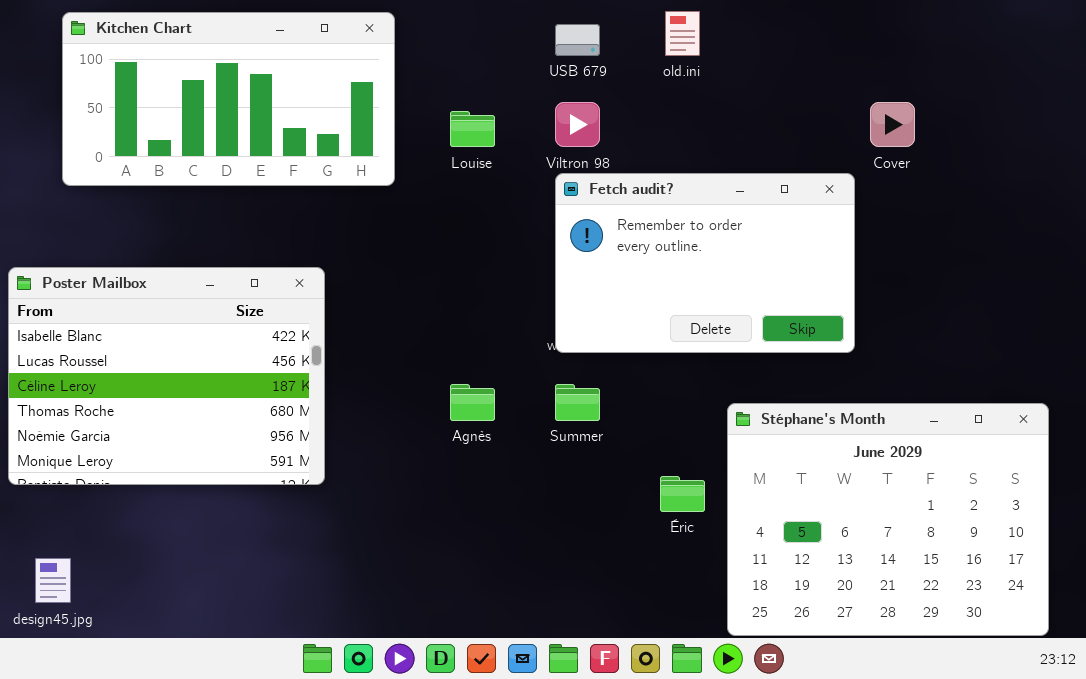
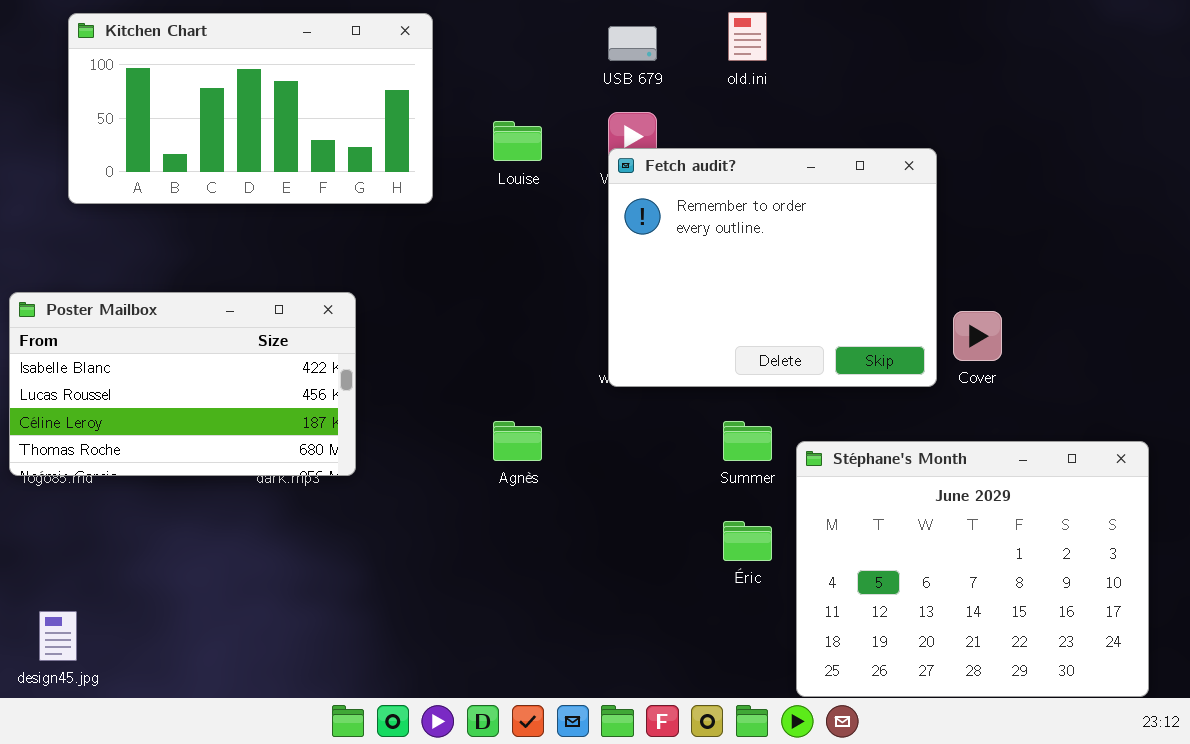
Cover: [870,102,915,147] -> [953,311,1002,361], moved
Fetch audit?: [555,173,855,353] -> [608,148,937,387], resized
Poster Mailbox: [8,267,325,485] -> [9,292,356,476], resized
Summer: [555,384,600,421] -> [723,421,772,461], moved

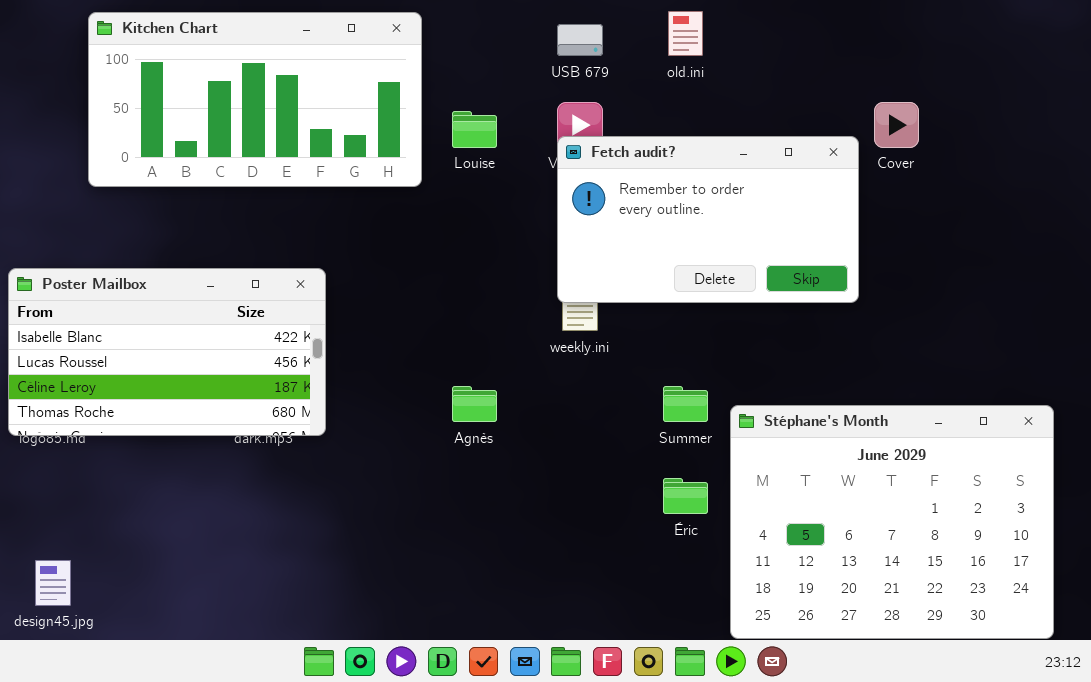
Kitchen Chart: [68,13,433,204] -> [88,12,422,187], moved
Fetch audit?: [608,148,937,387] -> [557,136,859,303], resized
Cover: [953,311,1002,361] -> [874,102,919,148], moved

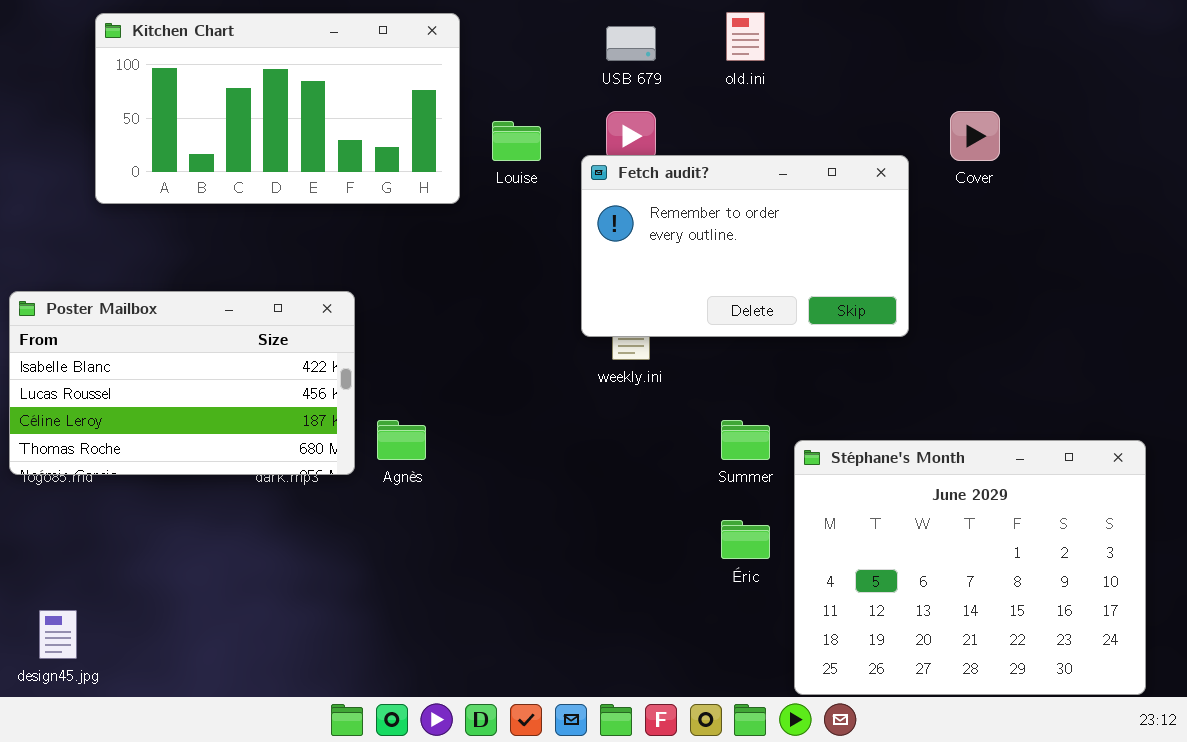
Fetch audit?: [557,136,859,303] -> [581,155,909,337], moved
Agnès: [452,386,497,422] -> [377,420,426,460], moved

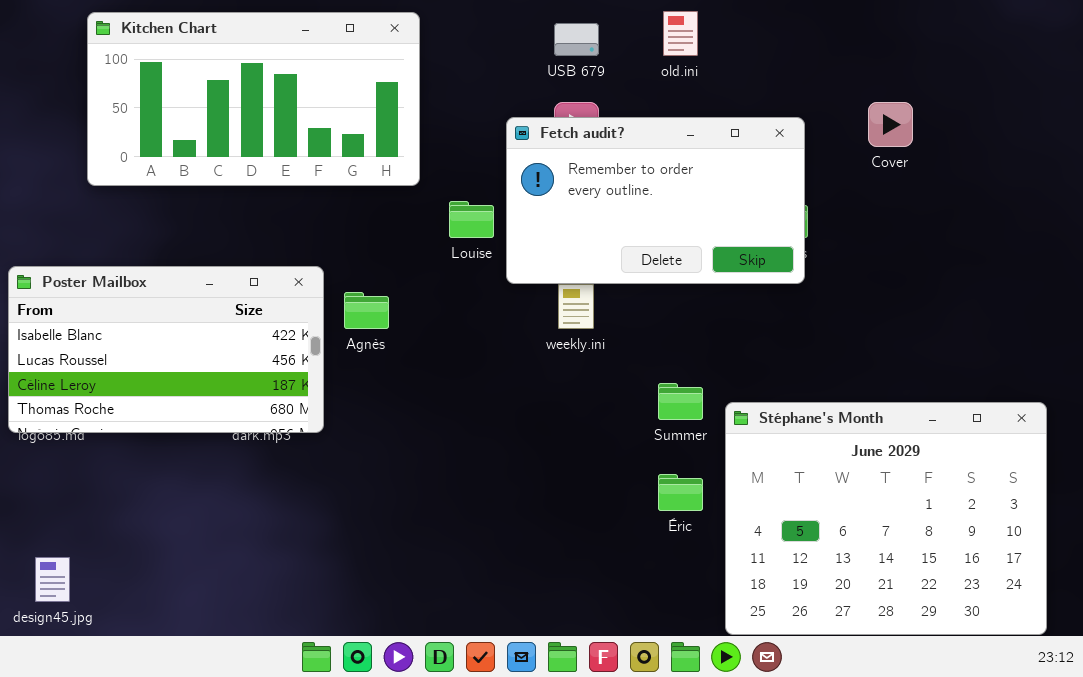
Louise: [492,121,541,161] -> [449,201,494,238], moved
Fetch audit?: [581,155,909,337] -> [506,117,805,284], moved
Agnès: [377,420,426,460] -> [344,292,389,329], moved

